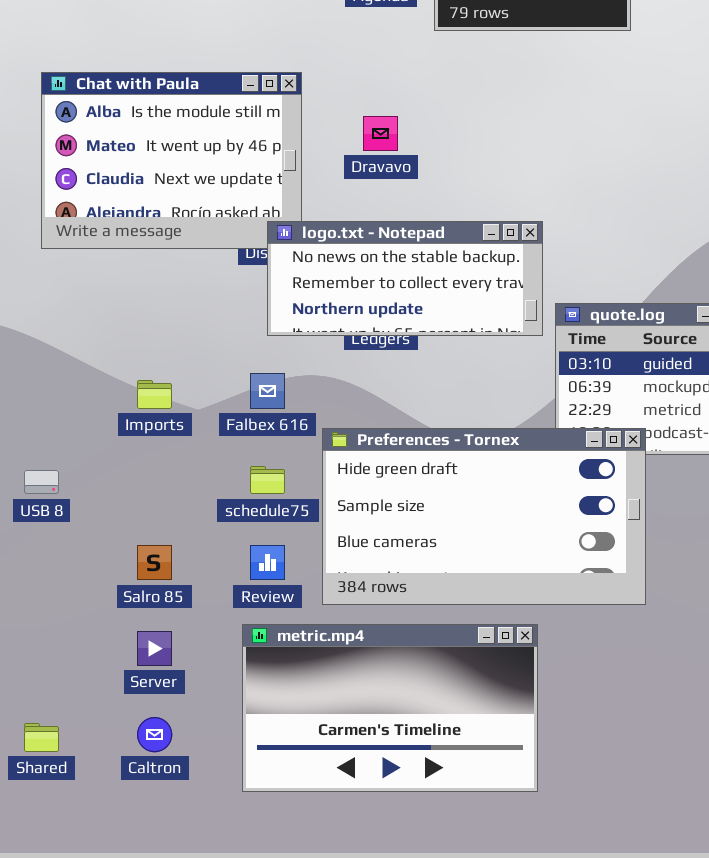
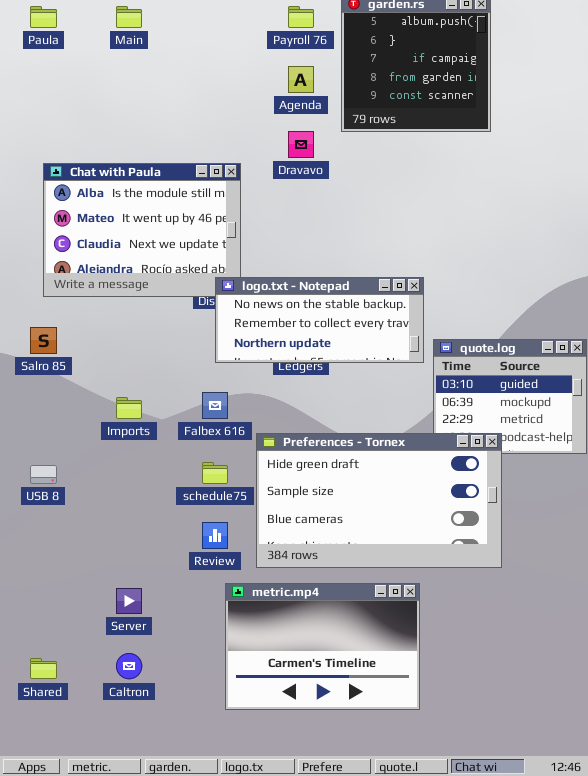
Dravavo: [363,116,398,151] -> [288,131,314,158], moved
Salro 85: [137,545,172,580] -> [30,327,57,354], moved
metric.mp4: [242,624,538,792] -> [225,583,420,710], resized

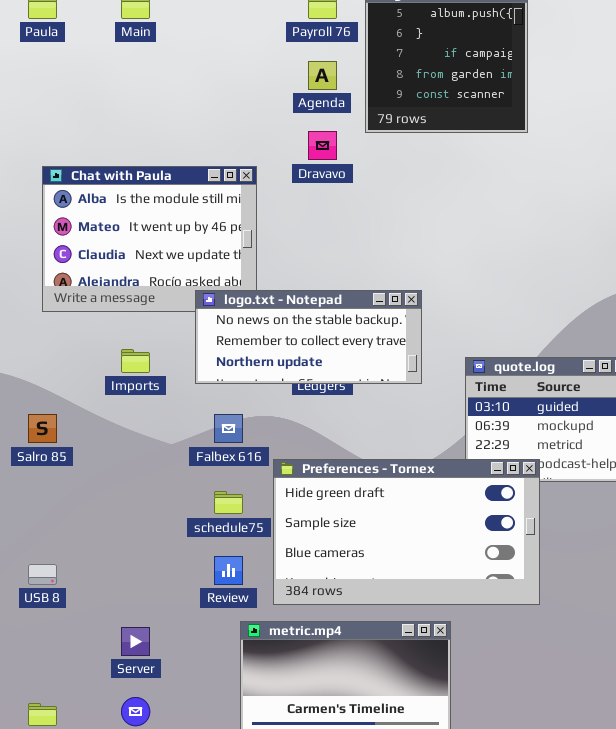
logo.txt - Notepad: [215,277,424,363] -> [195,290,422,384], moved
Salro 85: [30,327,57,354] -> [28,414,57,443], moved
Imports: [116,397,142,419] -> [121,349,150,373], moved
USB 8: [30,465,57,484] -> [28,564,57,585], moved

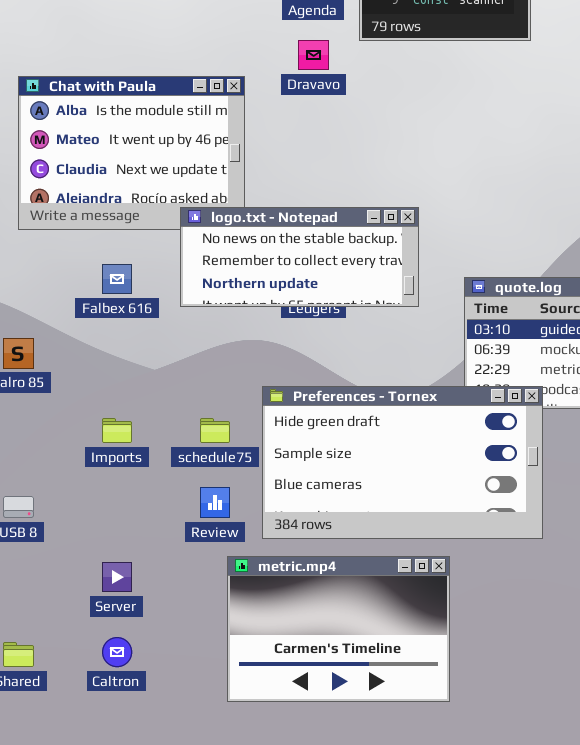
Imports: [121,349,150,373] -> [102,418,132,443], moved
Falbex 616: [214,414,243,443] -> [102,264,132,294], moved

